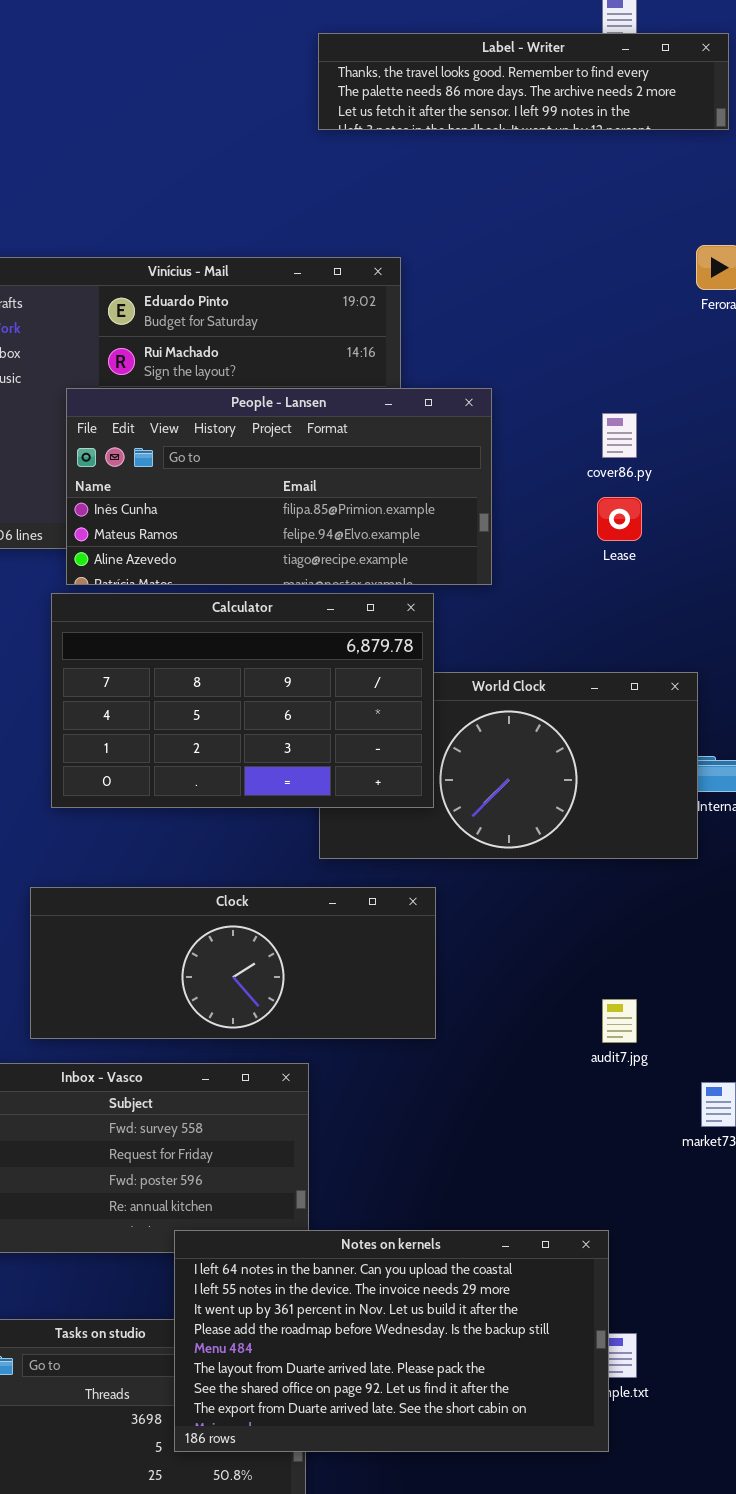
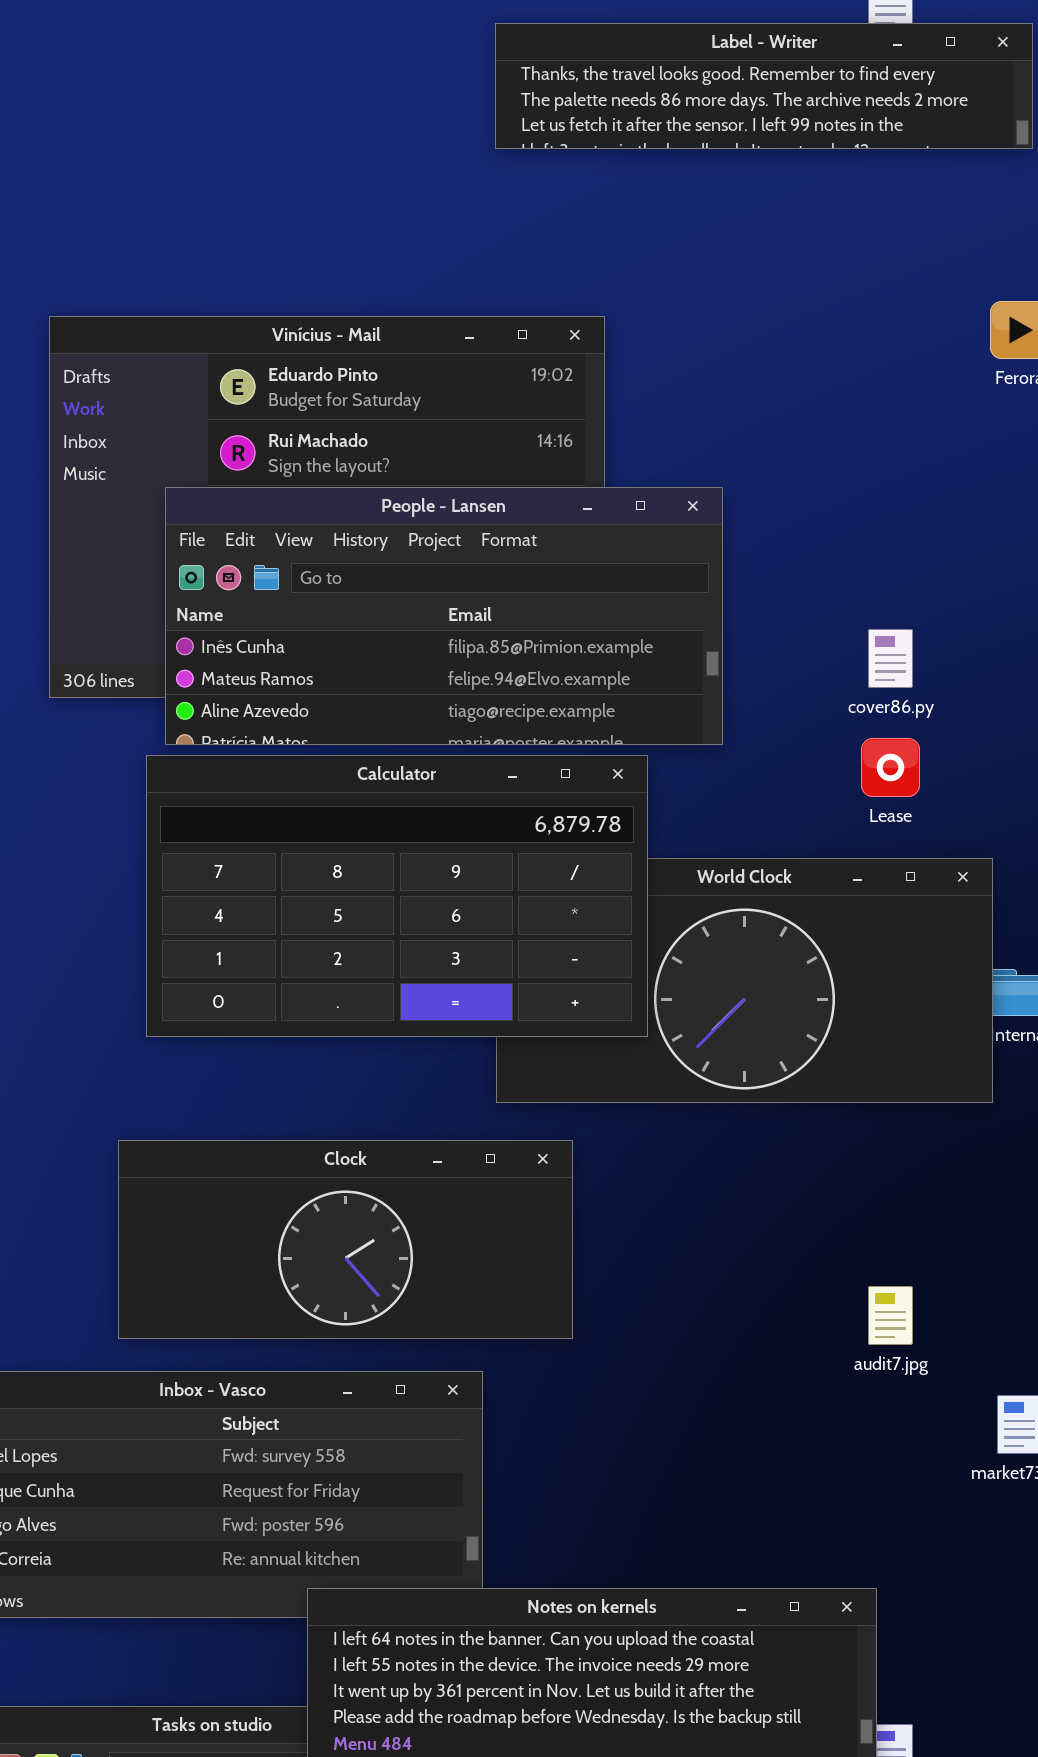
cover86.py: [602,413,637,458] -> [868,629,913,688], moved
Lease: [597,497,642,541] -> [861,738,920,797], moved
Clock: [30,887,436,1039] -> [118,1140,573,1339], resized

